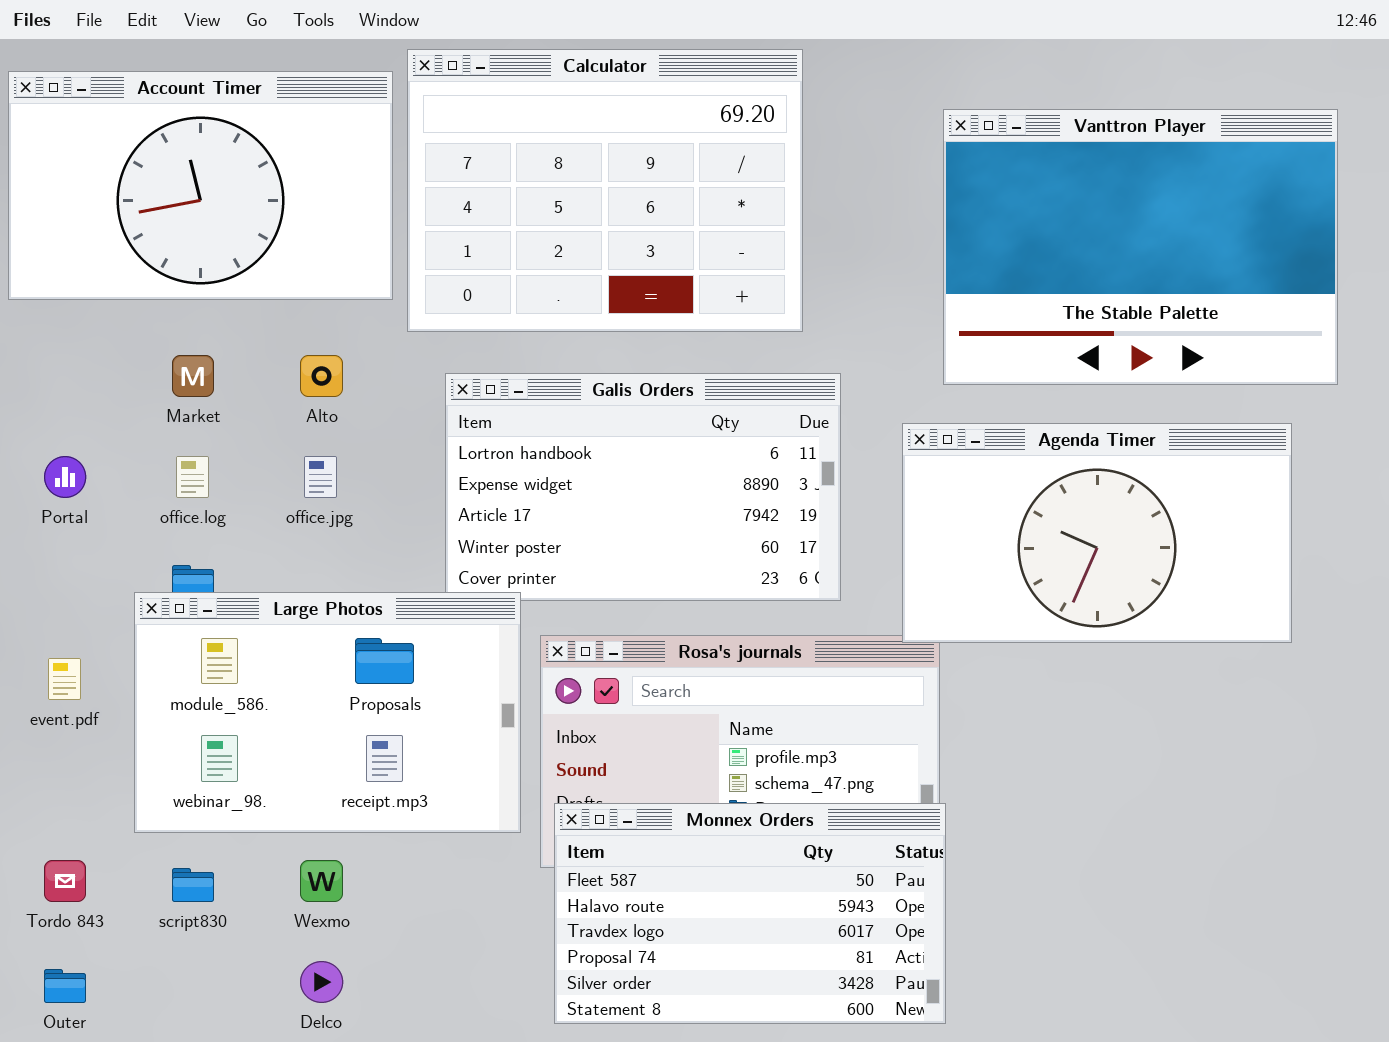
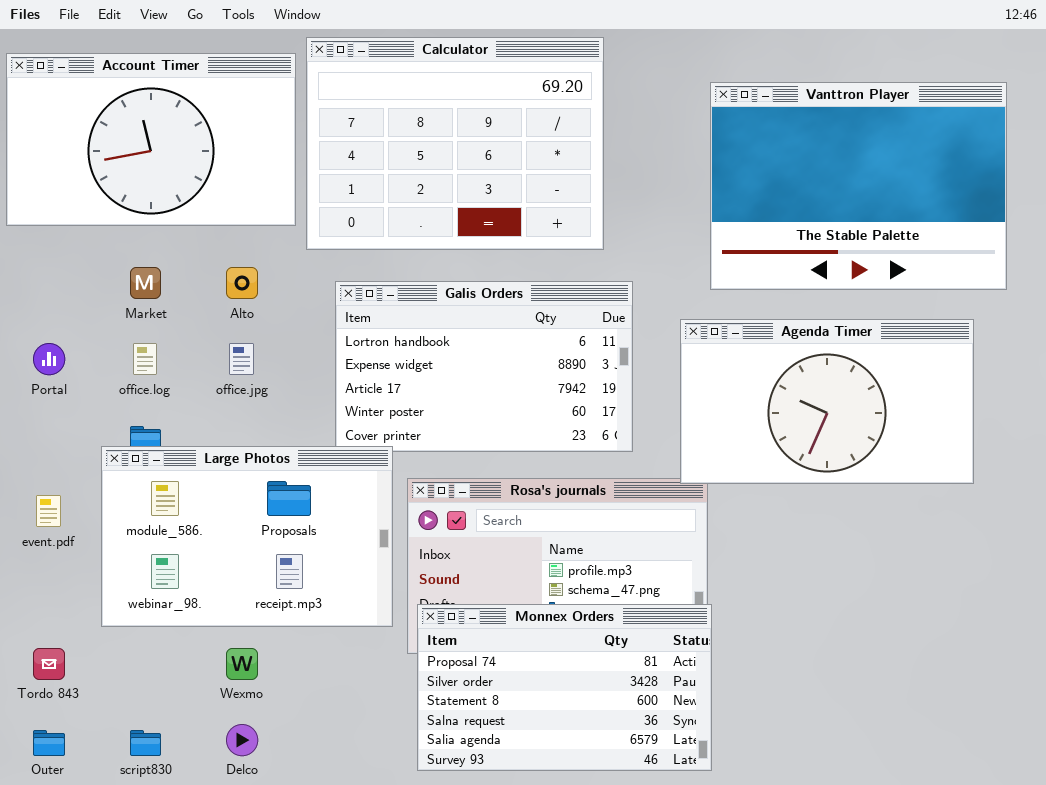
Monnex Orders: [554,803,946,1024] -> [417,604,712,771], scrolled down 3 rows
script830: [172,868,214,902] -> [130,730,161,756], moved

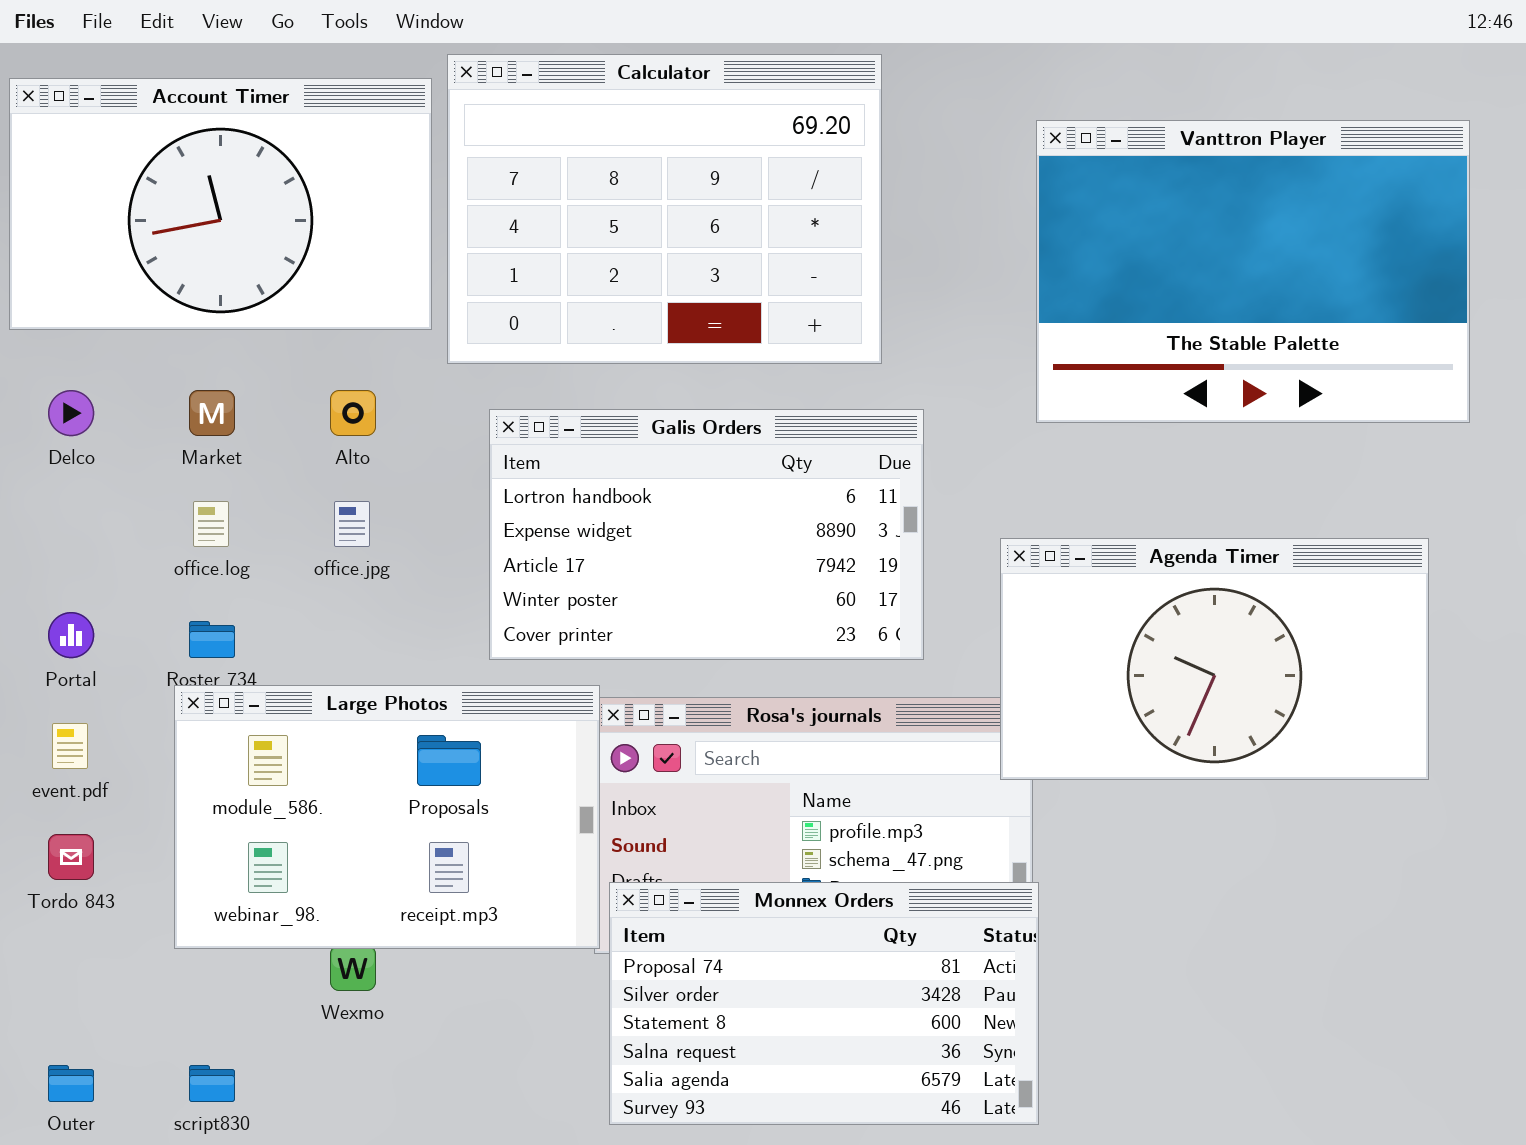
Agenda Timer: [680,319,974,484] -> [1000,538,1429,780], moved
Portal: [33,343,65,375] -> [48,612,94,658], moved
Large Photos: [101,446,393,627] -> [174,685,600,949], moved
Tordo 843: [33,648,65,680] -> [48,834,94,880], moved
Delco: [226,724,258,756] -> [48,390,94,436], moved

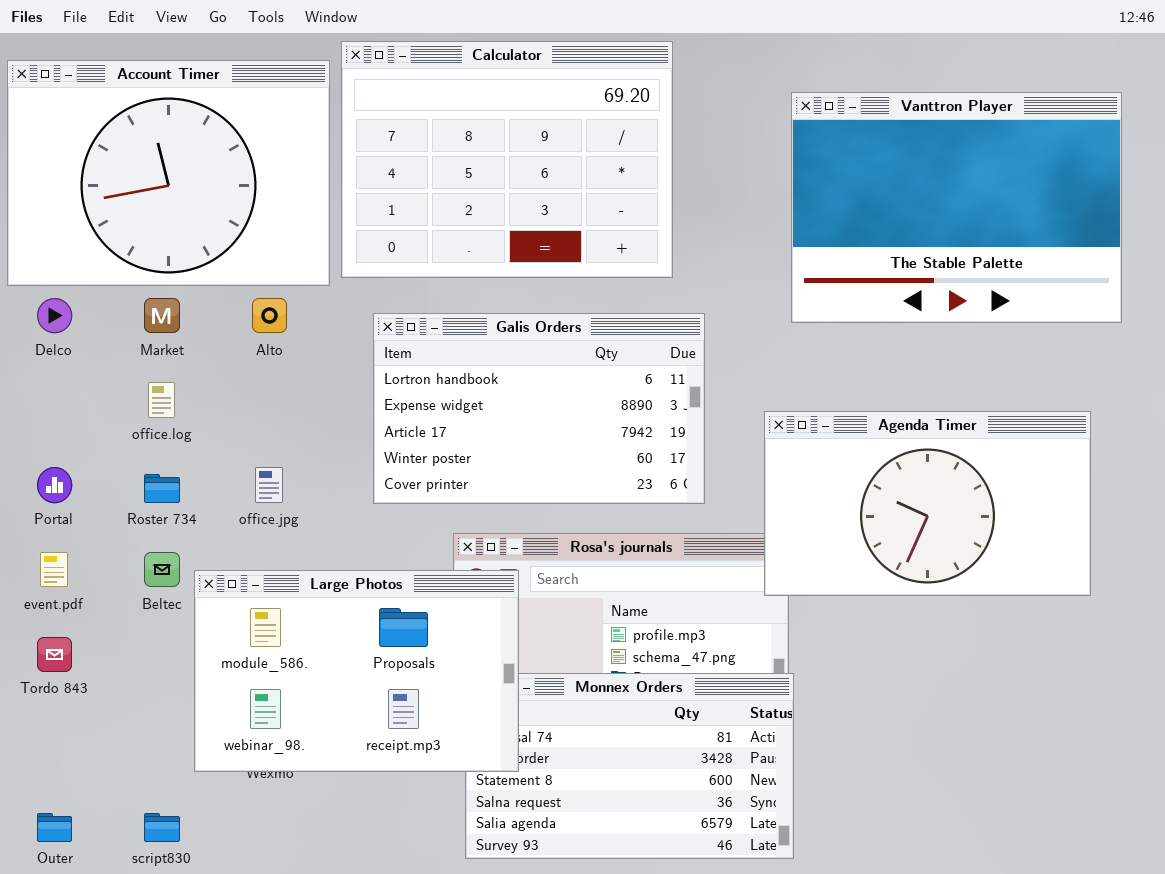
Account Timer: [9,78,432,330] -> [7,60,330,286], resized
office.jpg: [334,501,370,547] -> [255,467,283,503], moved
Large Photos: [174,685,600,949] -> [194,570,519,772], moved

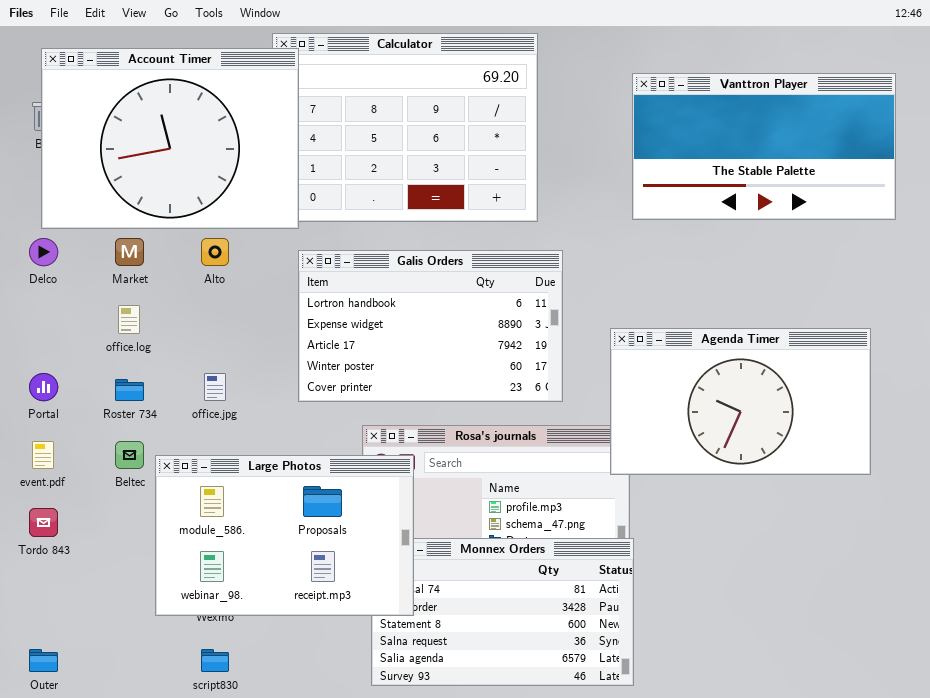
Account Timer: [7,60,330,286] -> [41,48,299,229], moved
Vanttron Player: [791,92,1122,323] -> [632,73,896,220], resized
script830: [144,813,180,842] -> [201,649,229,672], moved

